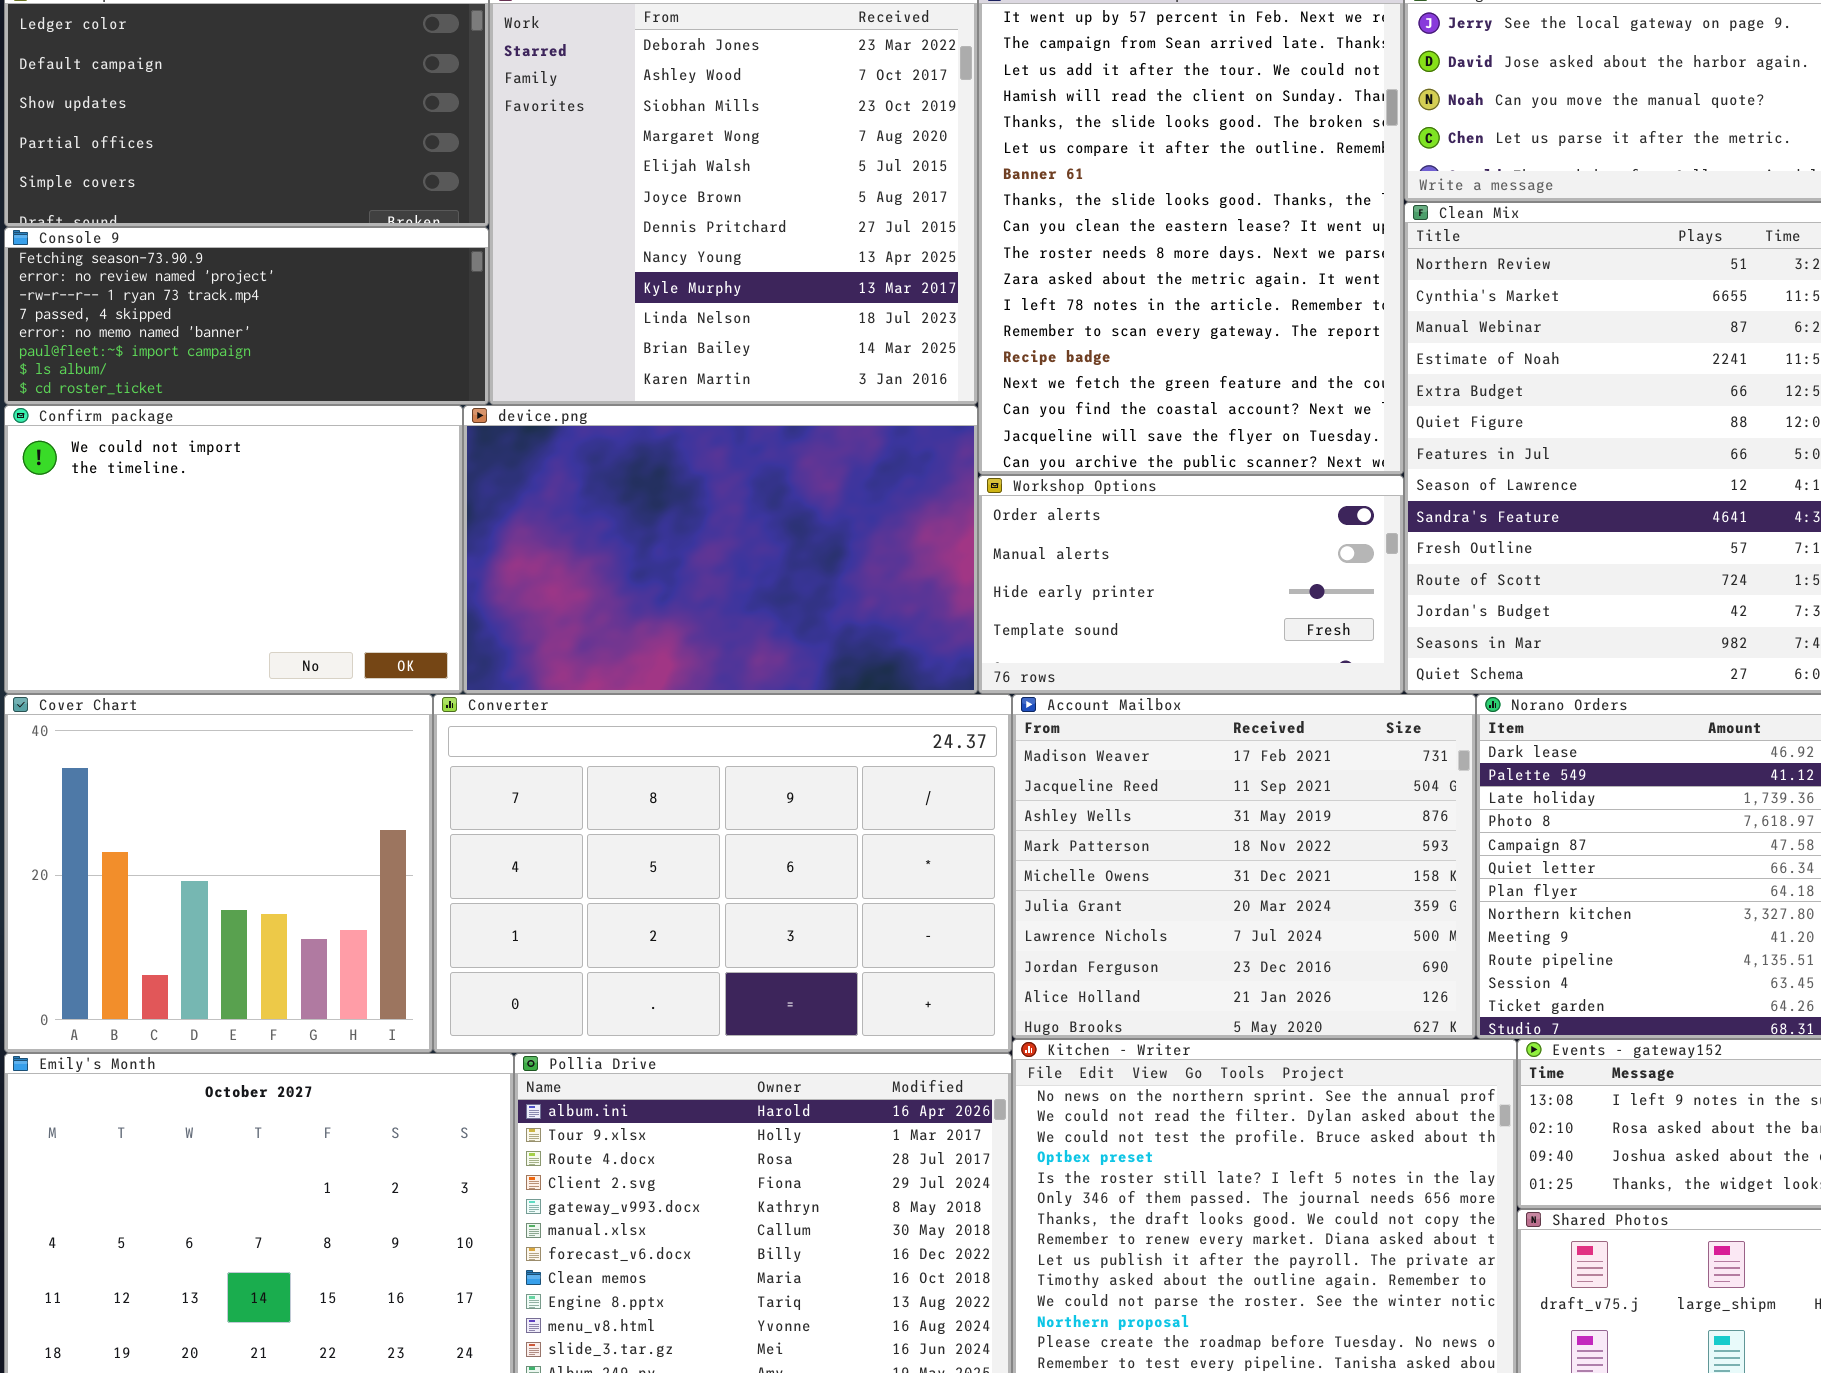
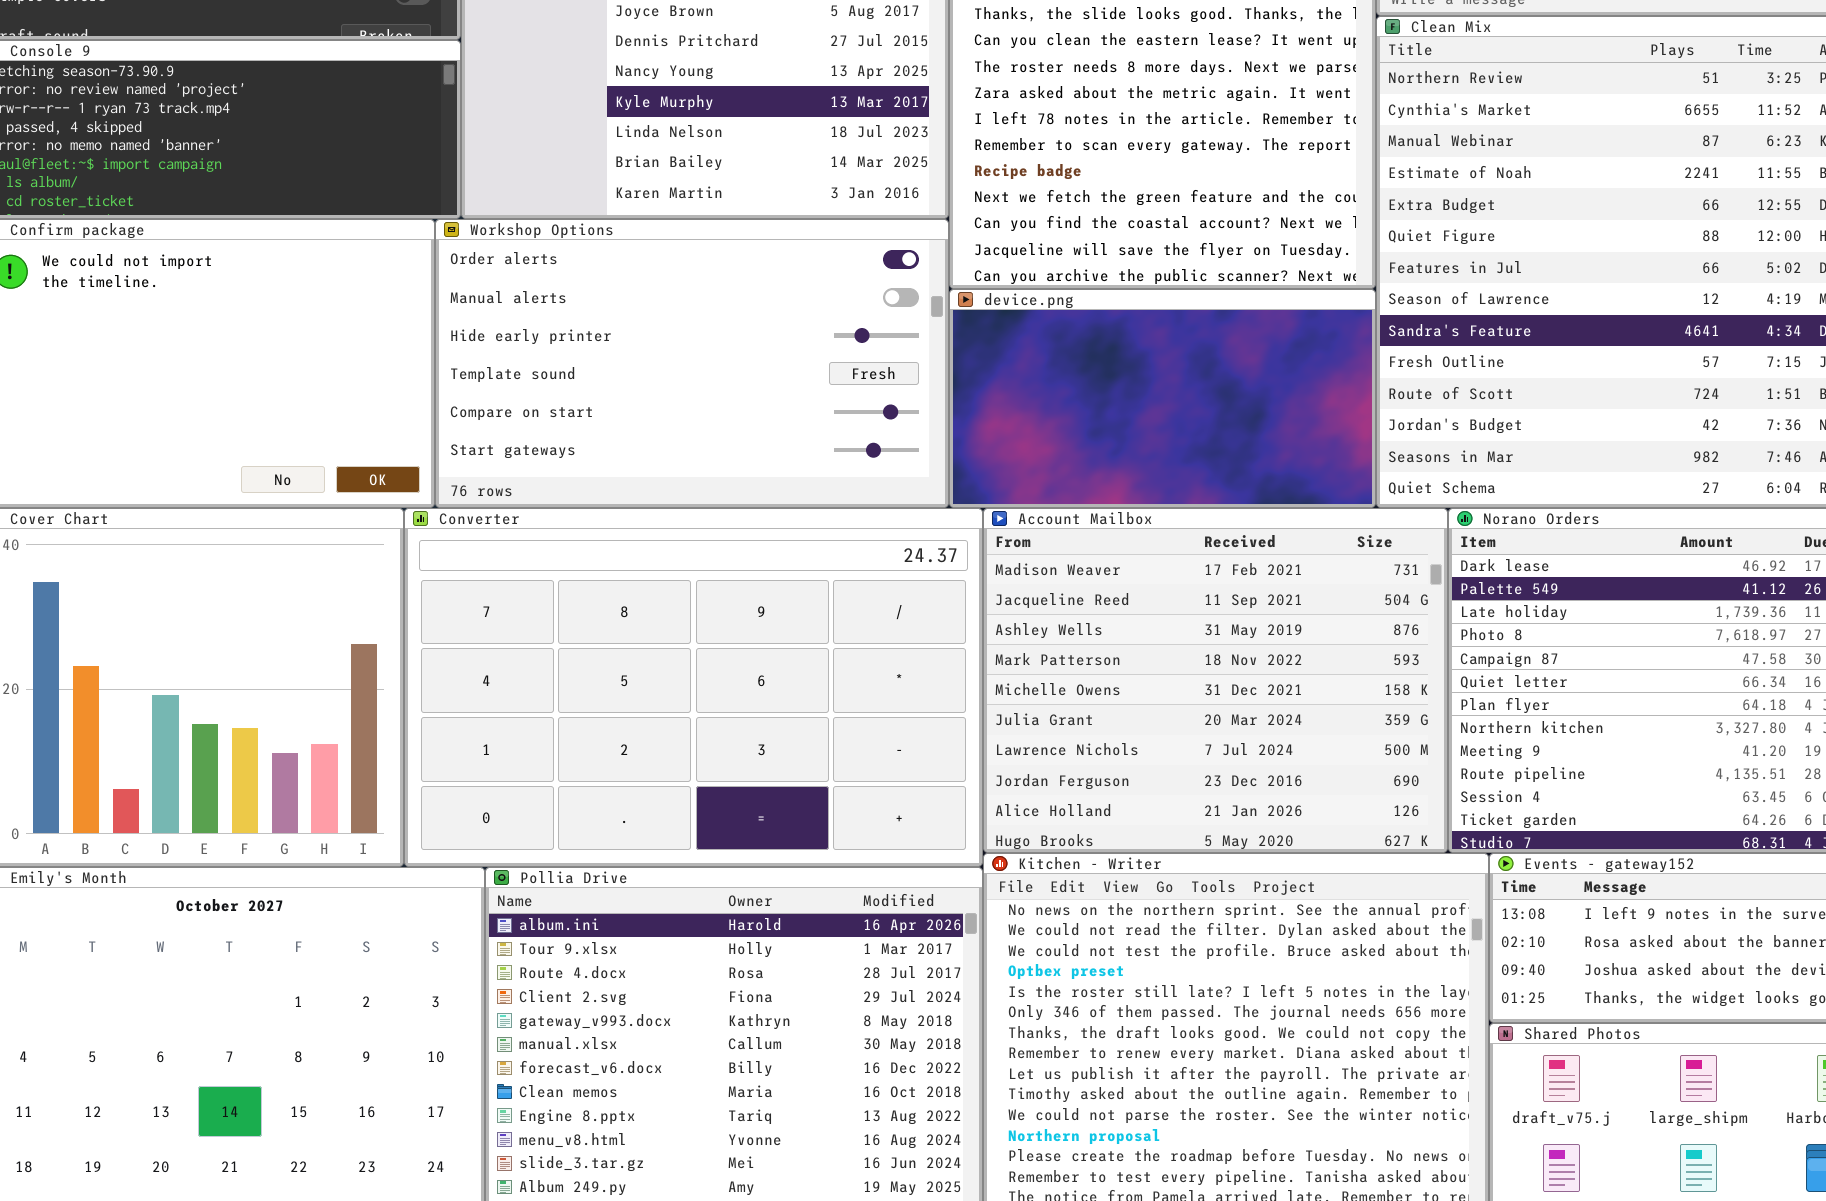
device.png: [463,405,978,694] -> [949,289,1376,508], moved, resized
Workshop Options: [978,475,1404,694] -> [435,219,949,508], moved, resized

